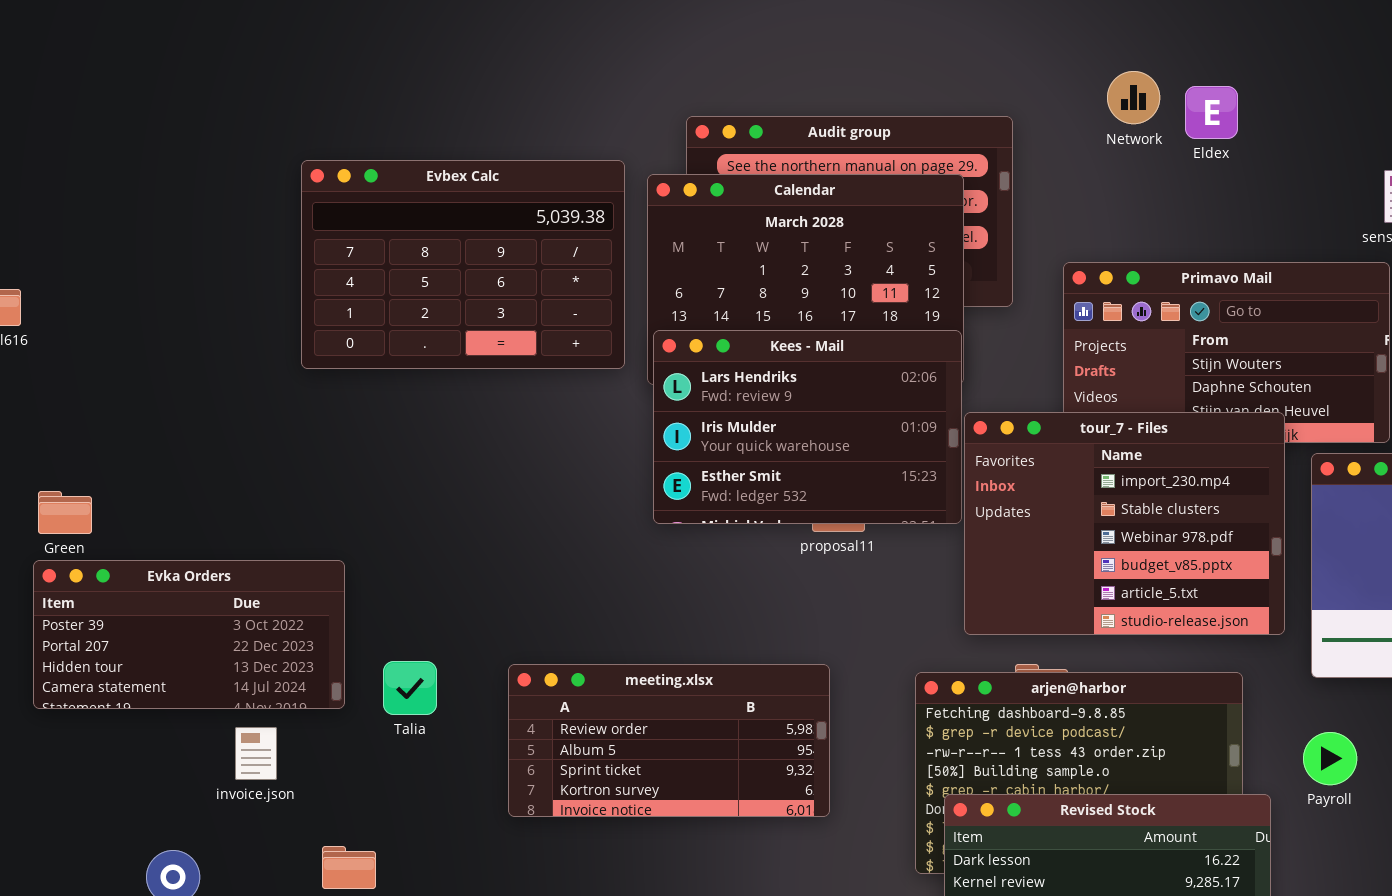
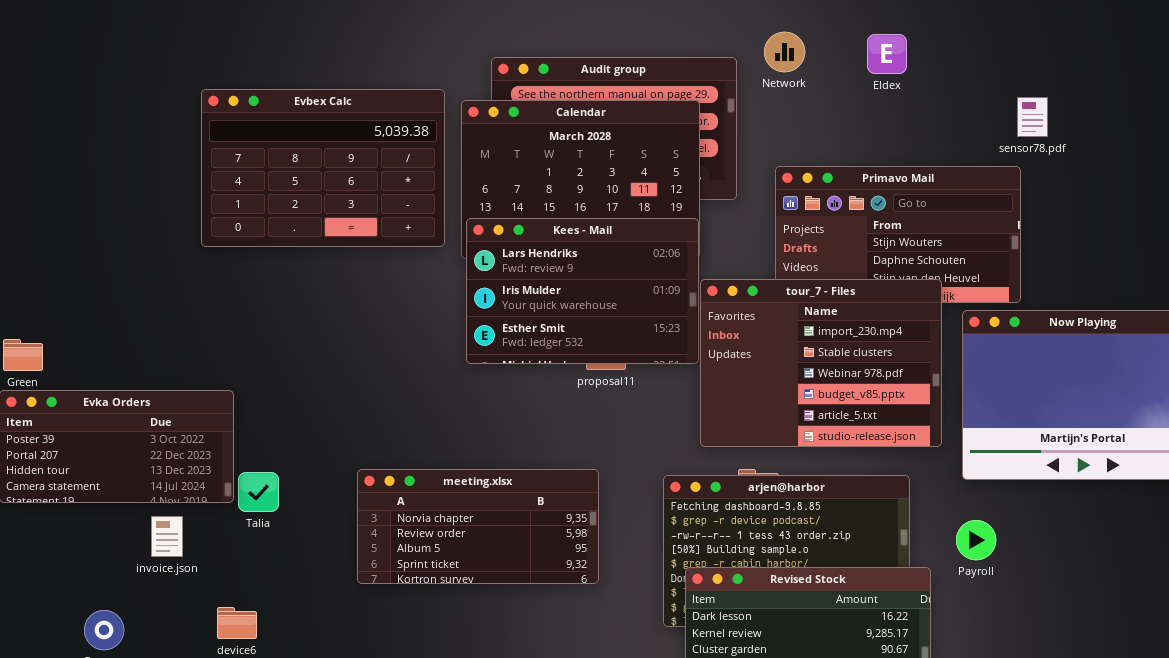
Network: [1107,71,1160,124] -> [764,32,805,72], moved
Talia: [383,661,437,715] -> [238,472,279,512], moved
meeting.xlsx: [508,664,830,817] -> [357,469,599,584], scrolled up 1 row

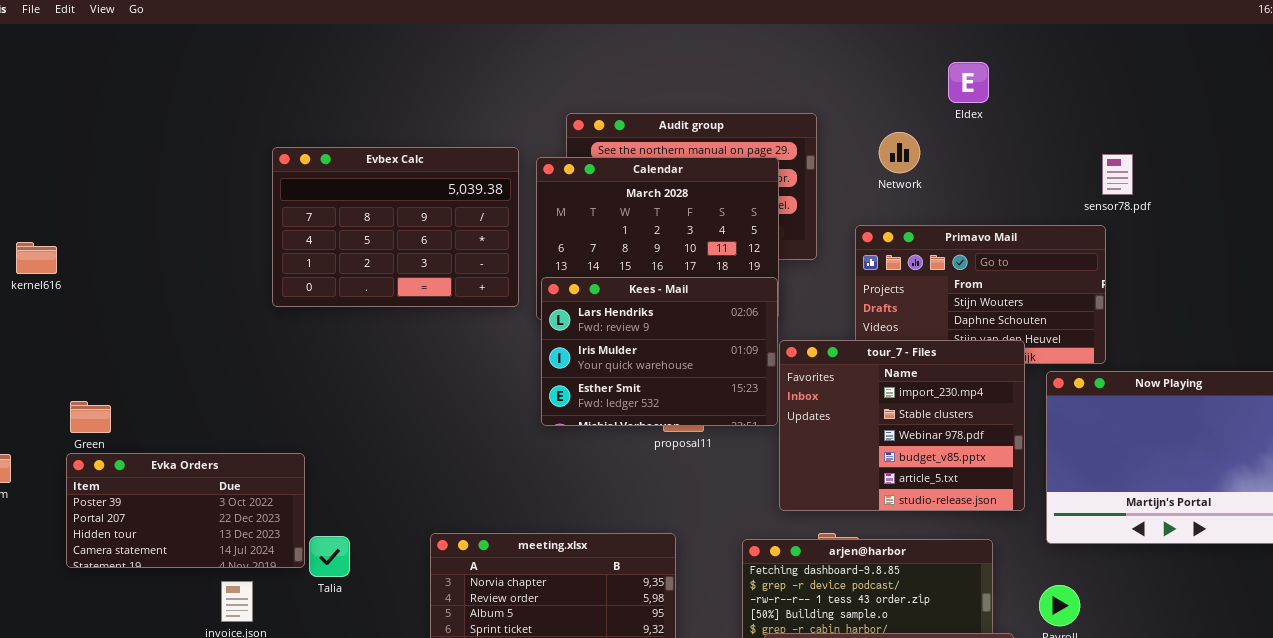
Network: [764,32,805,72] -> [879,132,920,173], moved
Eldex: [867,34,907,74] -> [948,62,989,103], moved

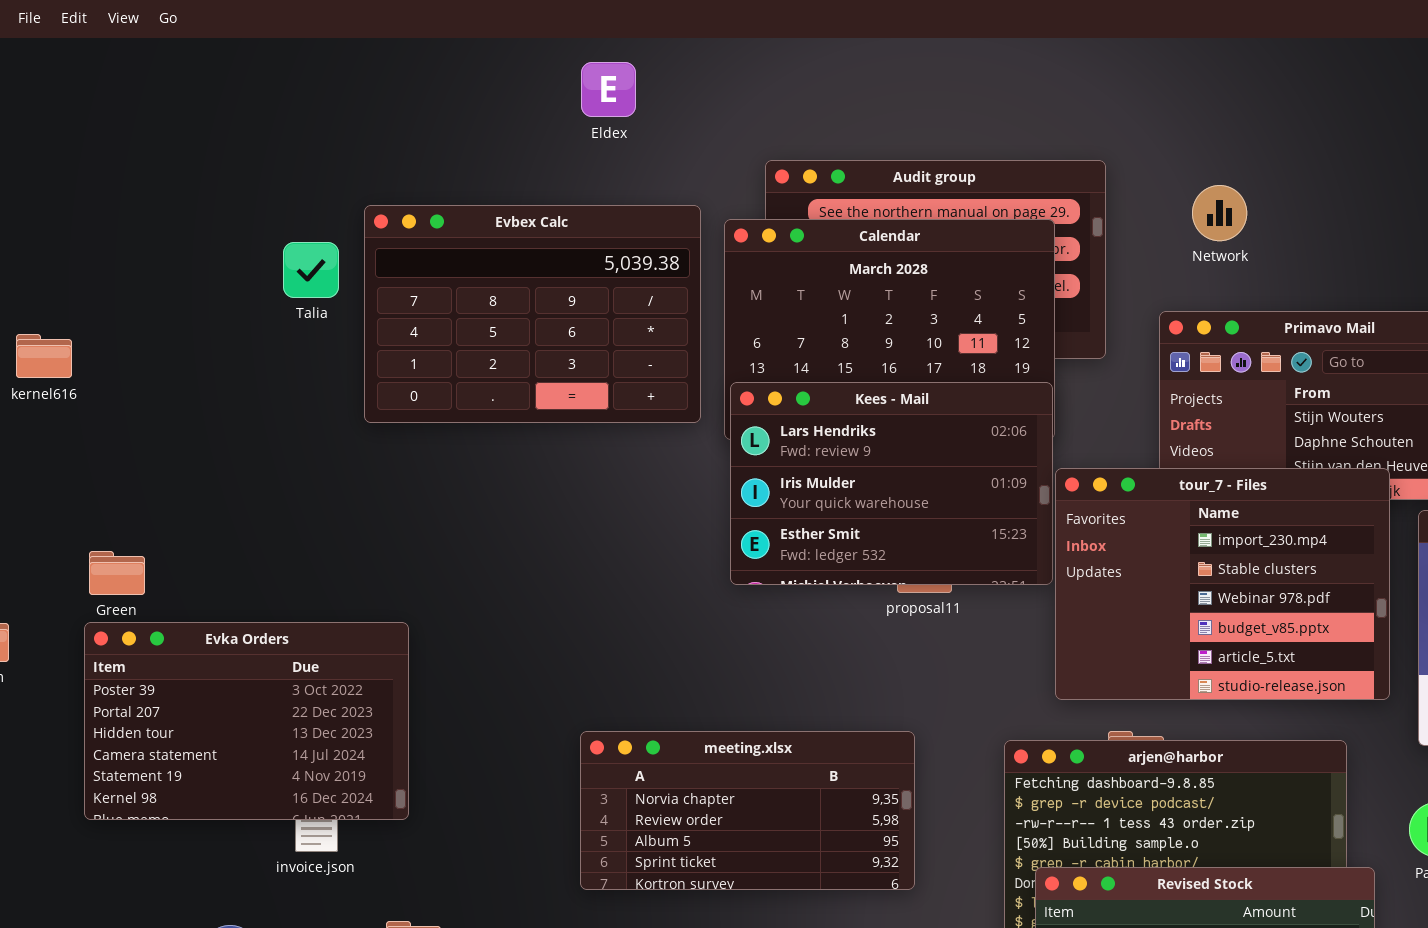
Eldex: [948,62,989,103] -> [581,62,636,117], moved
Evka Orders: [66,453,305,568] -> [84,622,409,820], resized
Talia: [309,536,350,577] -> [283,242,339,298], moved

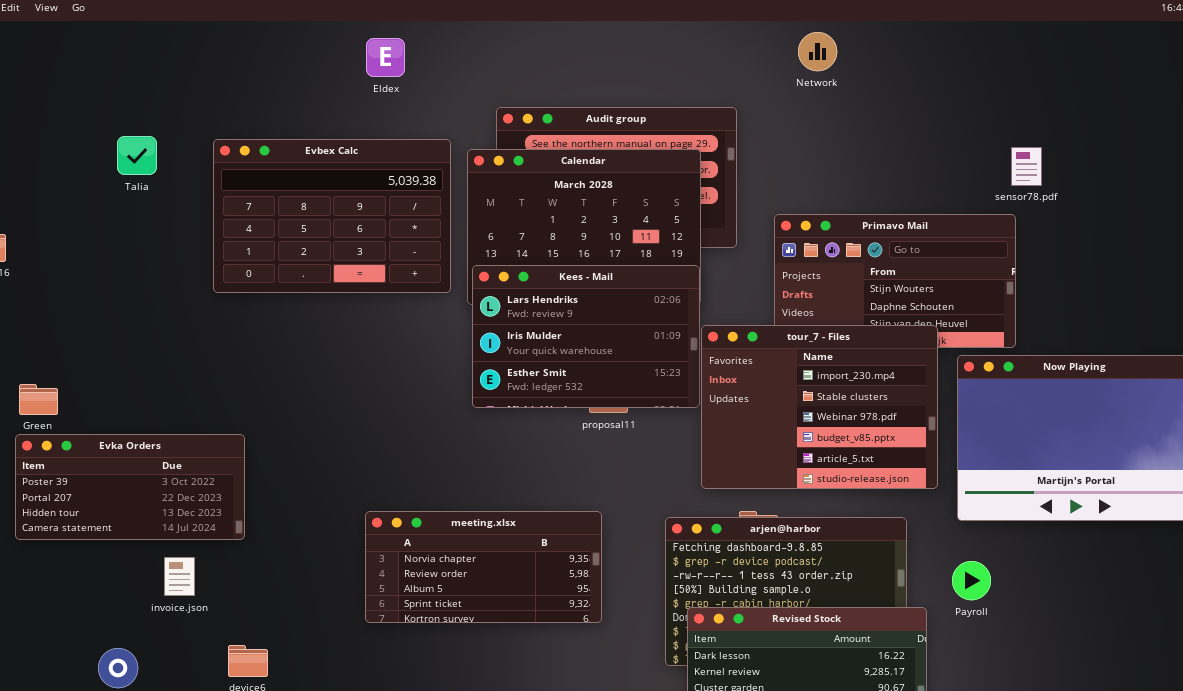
Network: [1192,185,1247,241] -> [798,32,837,71], moved
Talia: [283,242,339,298] -> [117,136,157,175], moved
Evka Orders: [84,622,409,820] -> [15,434,245,540], resized

